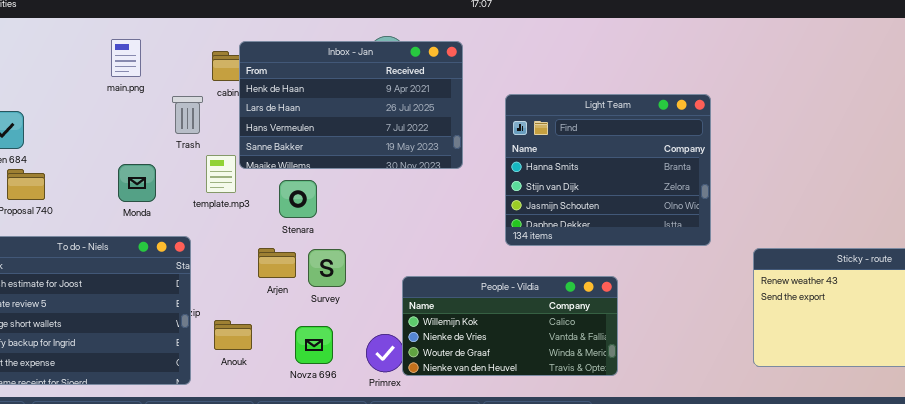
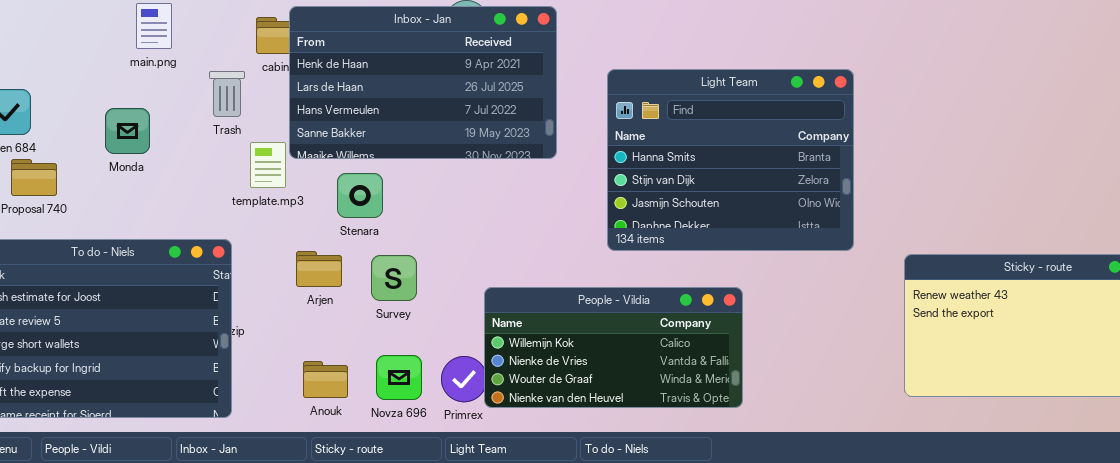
Monda: [118,164,156,202] -> [105,108,150,154], moved
Arjen: [258,248,296,278] -> [296,251,342,287], moved
Anouk: [214,320,252,350] -> [303,361,348,398], moved
Novza 696: [295,326,333,364] -> [376,355,422,400], moved

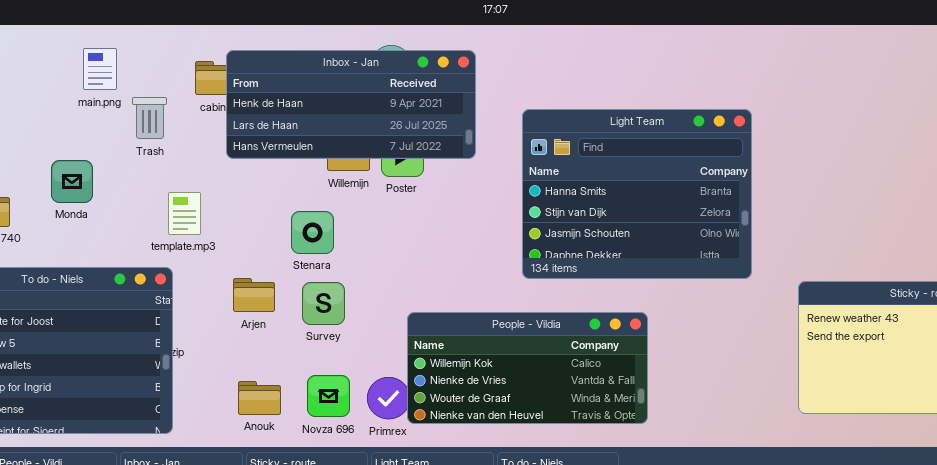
Inbox - Jan: [289,6,557,159] -> [226,50,476,159], resized
Trash: [209,71,245,117] -> [132,97,167,139], moved
Monda: [105,108,150,154] -> [51,160,93,203], moved
template.mp3: [250,142,286,188] -> [168,192,201,235], moved
Stenara: [337,173,383,218] -> [291,211,334,254], moved

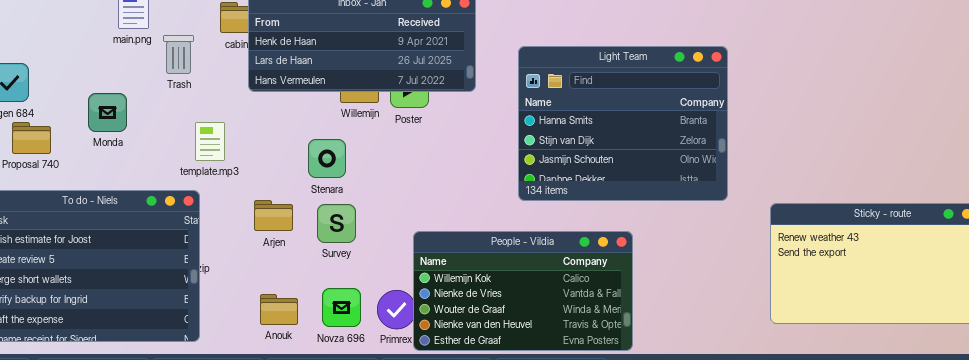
People - Vildia: [407,312,648,424] -> [413,231,633,351], resized

